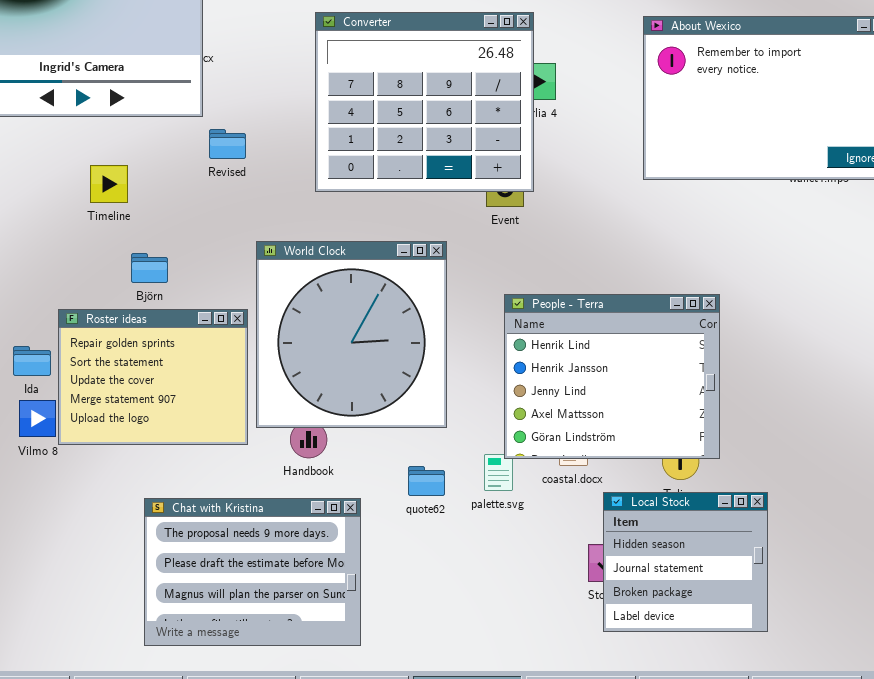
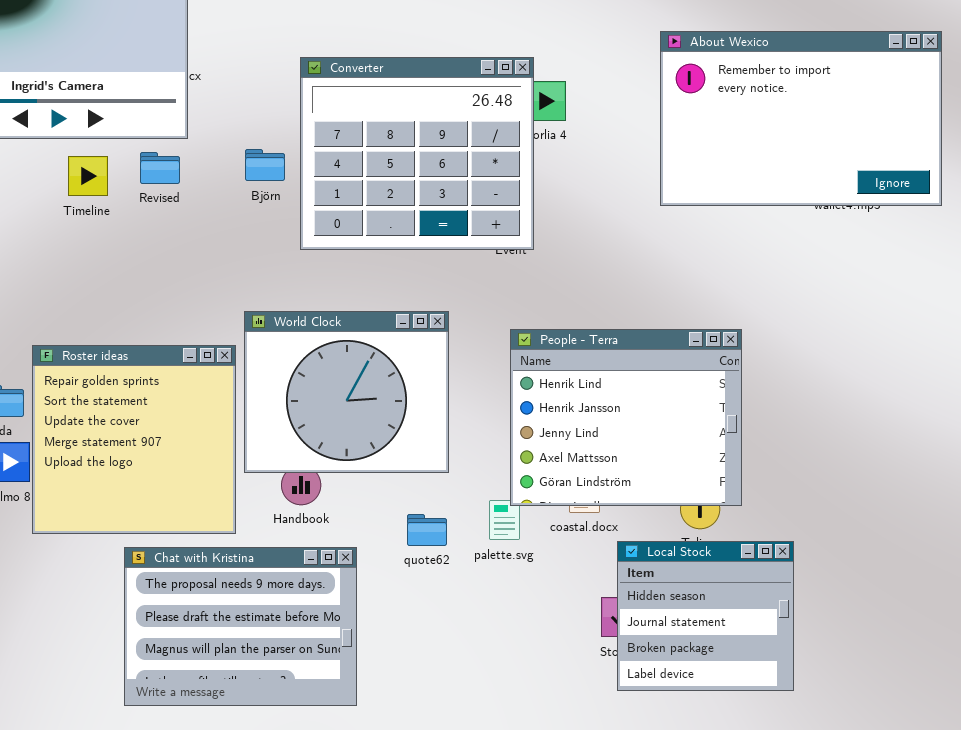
Converter: [315,12,534,192] -> [300,57,534,250], moved
Revised: [209,129,246,159] -> [140,152,180,184], moved
Timeline: [90,165,128,203] -> [68,156,108,196], moved
World Clock: [256,241,447,428] -> [244,311,449,473], resized
Björn: [131,253,168,283] -> [245,149,285,181], moved
Roster ideas: [58,309,248,445] -> [32,345,236,534], resized

